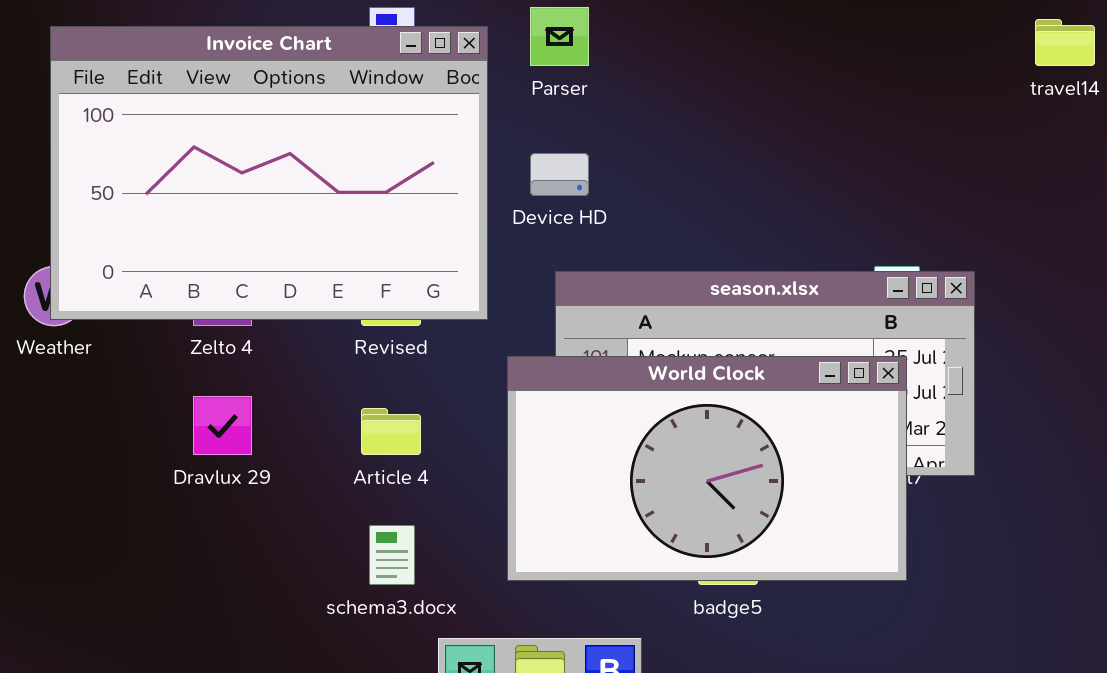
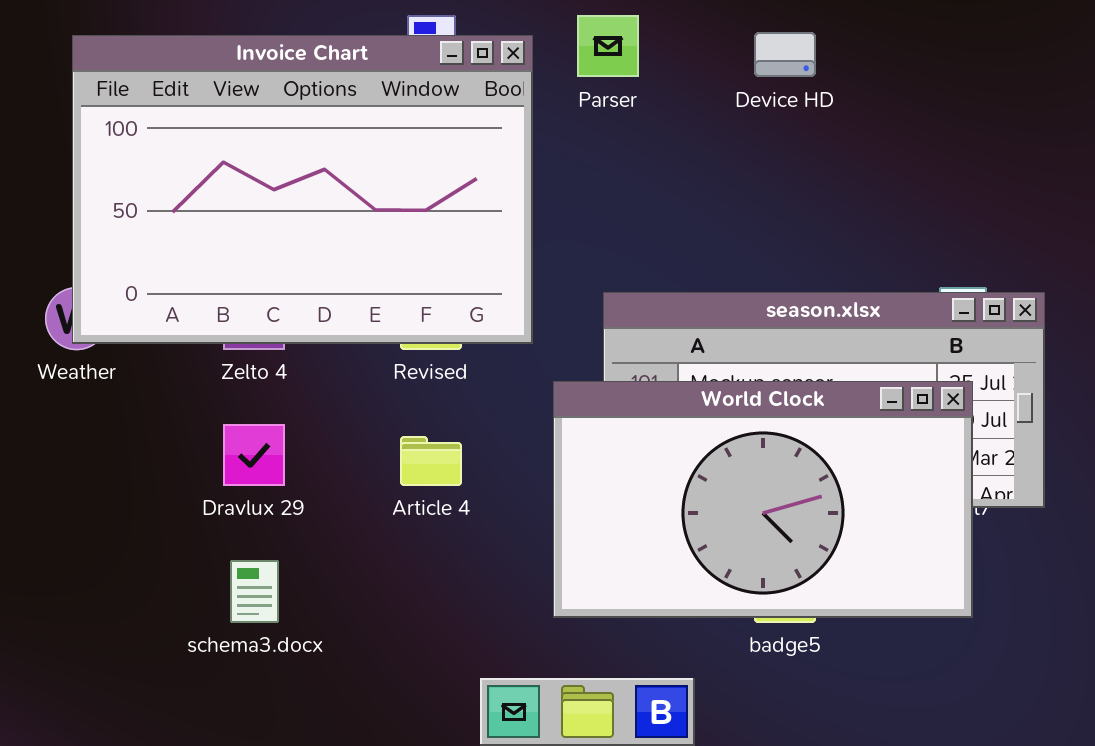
Device HD: [530,153,589,196] -> [754,32,816,77], moved
schema3.docx: [369,525,415,585] -> [230,560,279,623], moved

